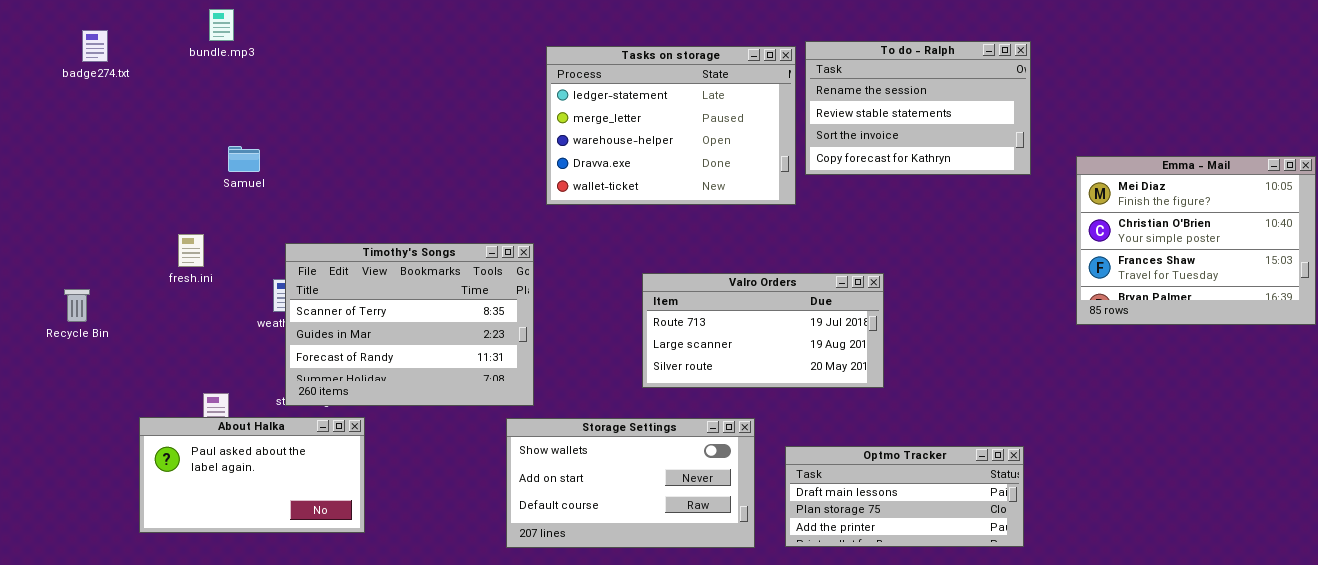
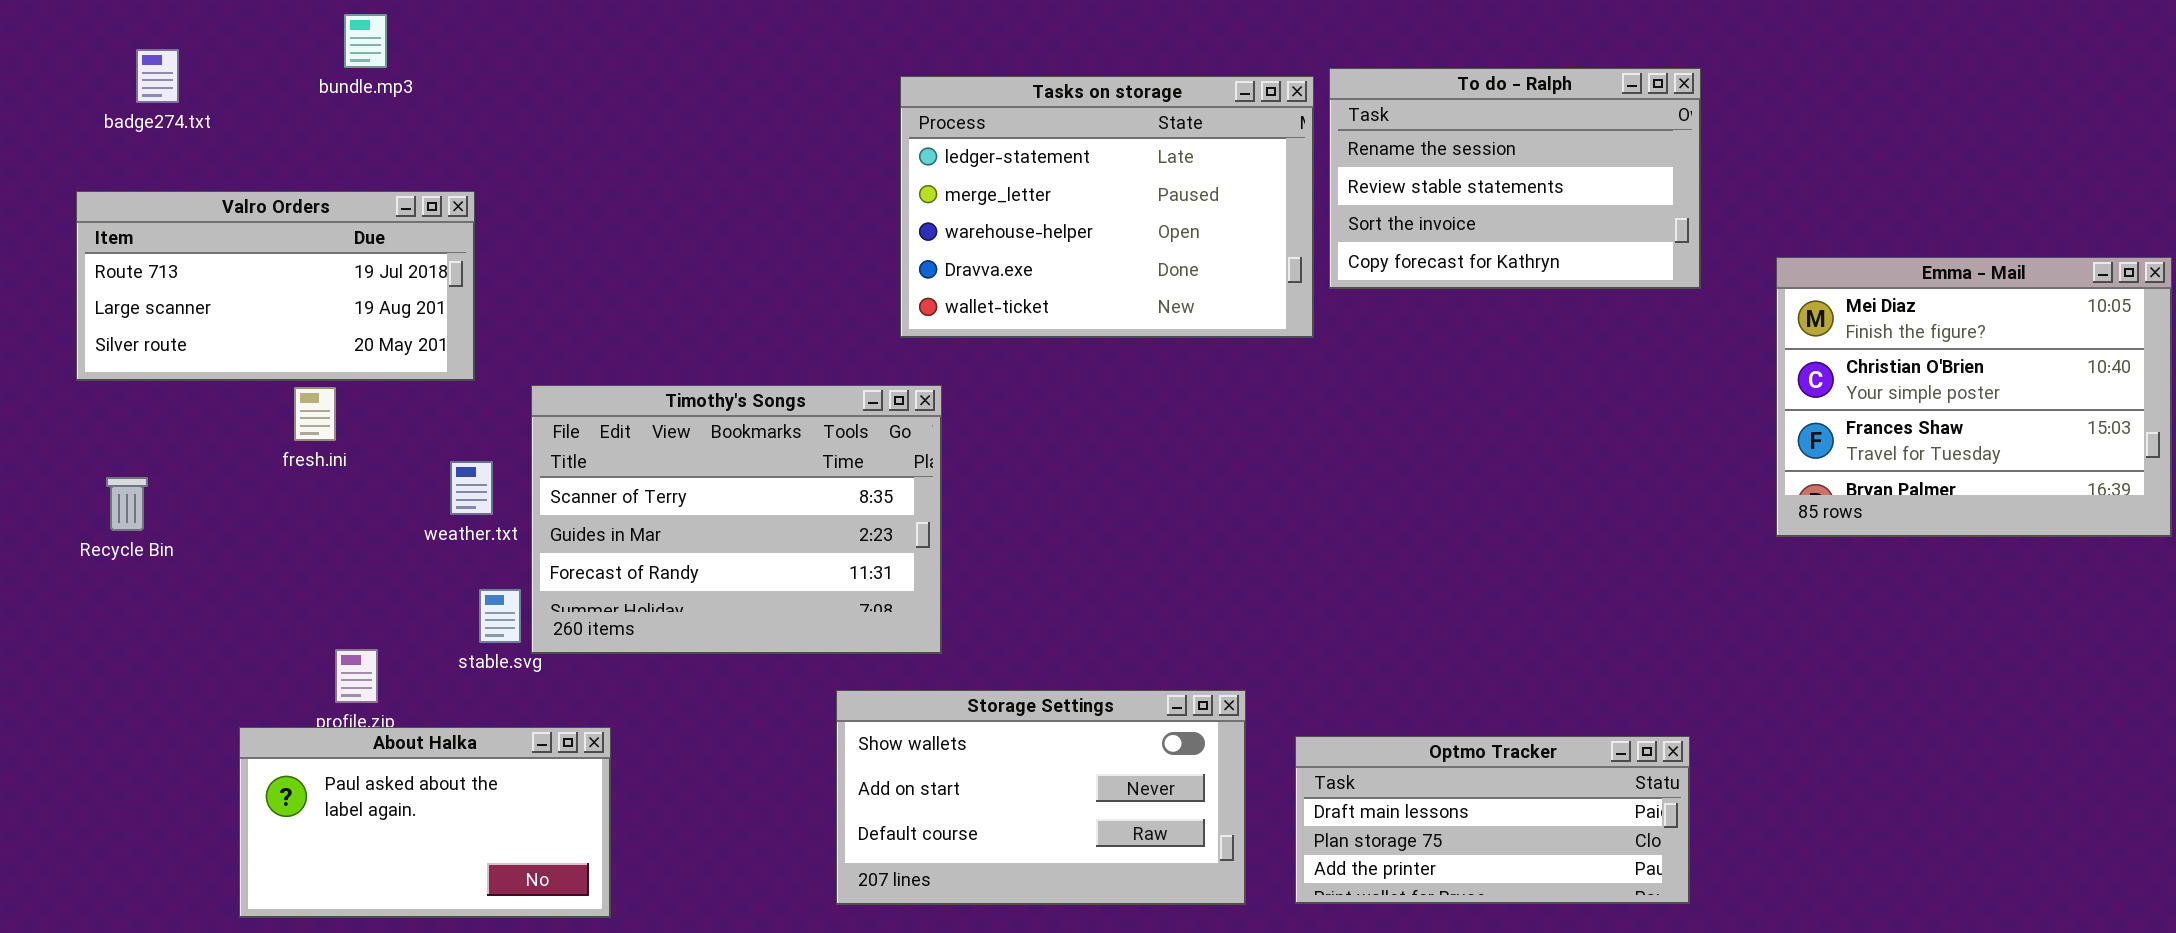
Timothy's Songs: [285,243,534,406] -> [531,385,942,654], moved
Valro Orders: [642,273,884,388] -> [76,191,475,381], moved
About Halka: [139,417,365,533] -> [239,727,611,918], moved

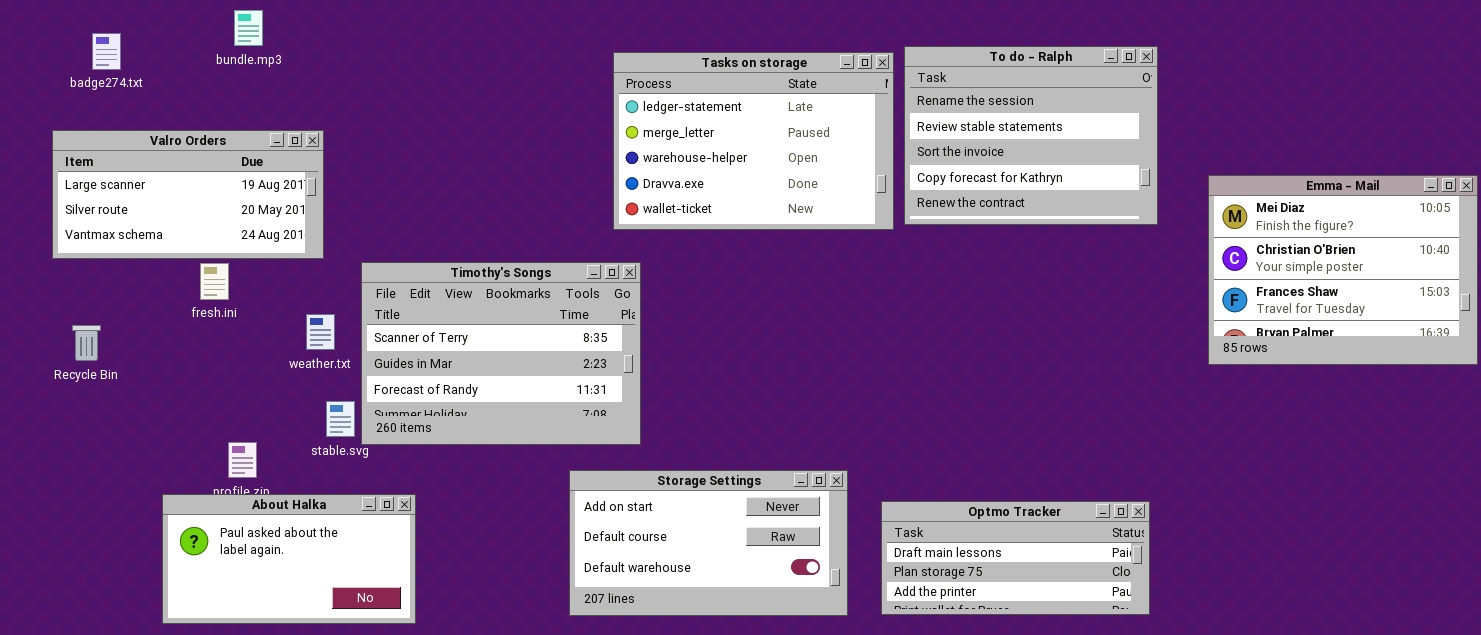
To do - Ralph: [1329,68,1701,289] -> [904,46,1158,225], resized
Valro Orders: [76,191,475,381] -> [52,130,324,259], scrolled down 1 row
Storage Settings: [836,690,1246,905] -> [569,470,848,616], scrolled down 1 row

